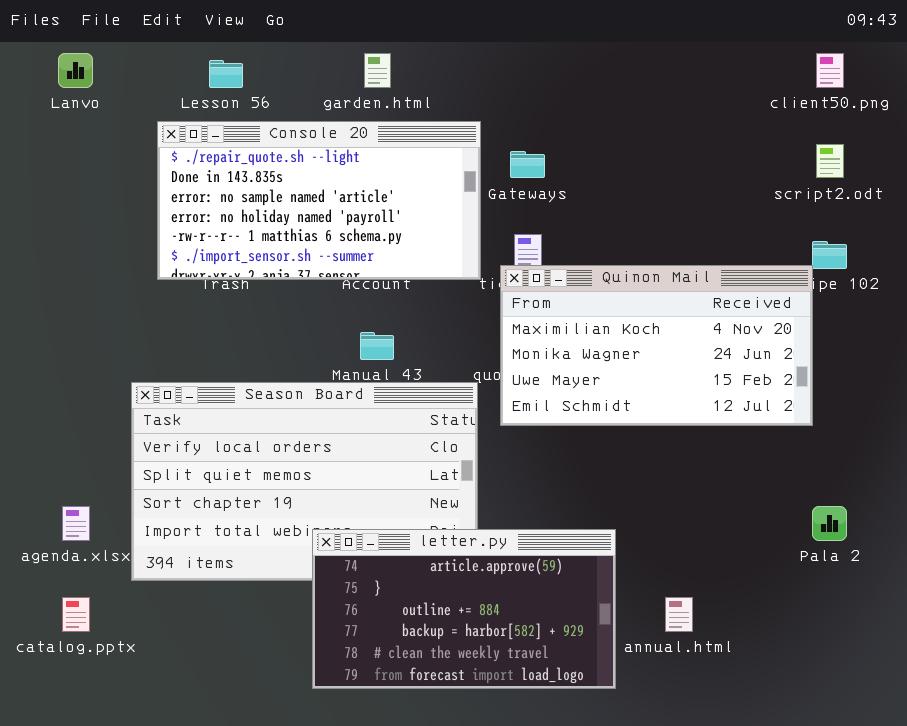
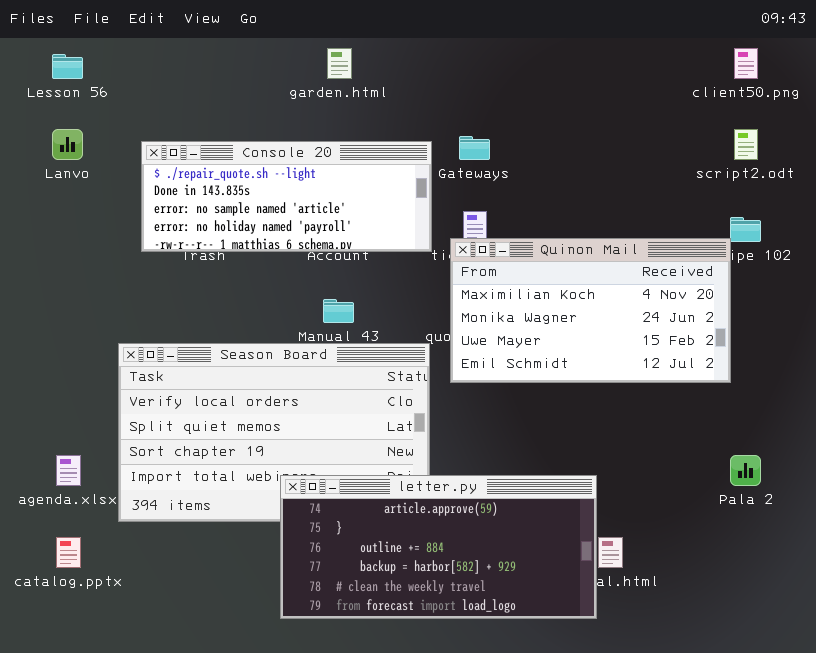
Lanvo: [58,53,93,88] -> [52,129,83,160], moved
Lesson 56: [209,60,243,88] -> [52,54,83,79], moved
Console 20: [157,121,481,280] -> [141,141,432,252], resized
letter.py: [312,529,616,689] -> [280,475,597,619], resized

